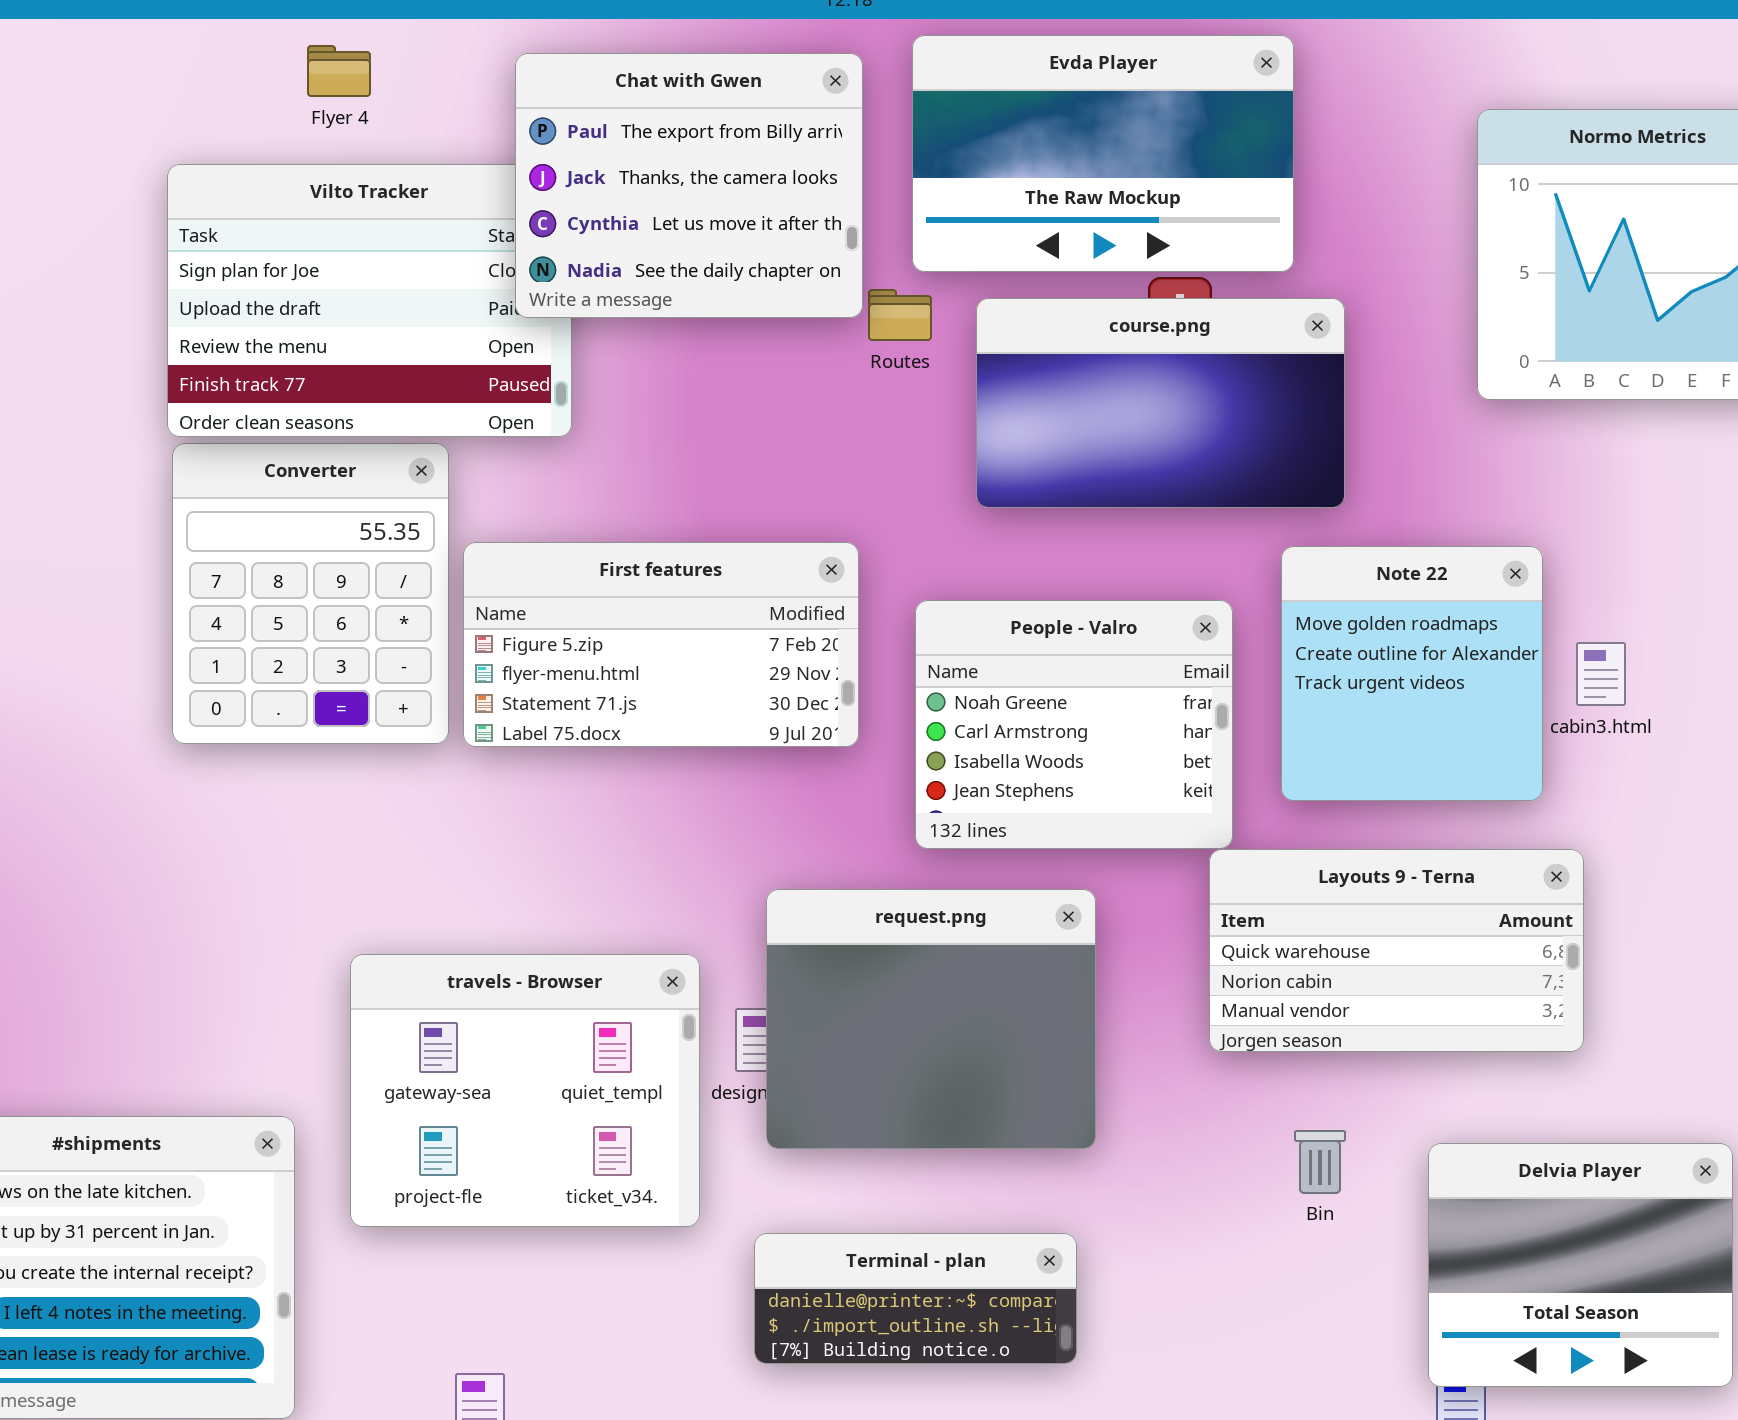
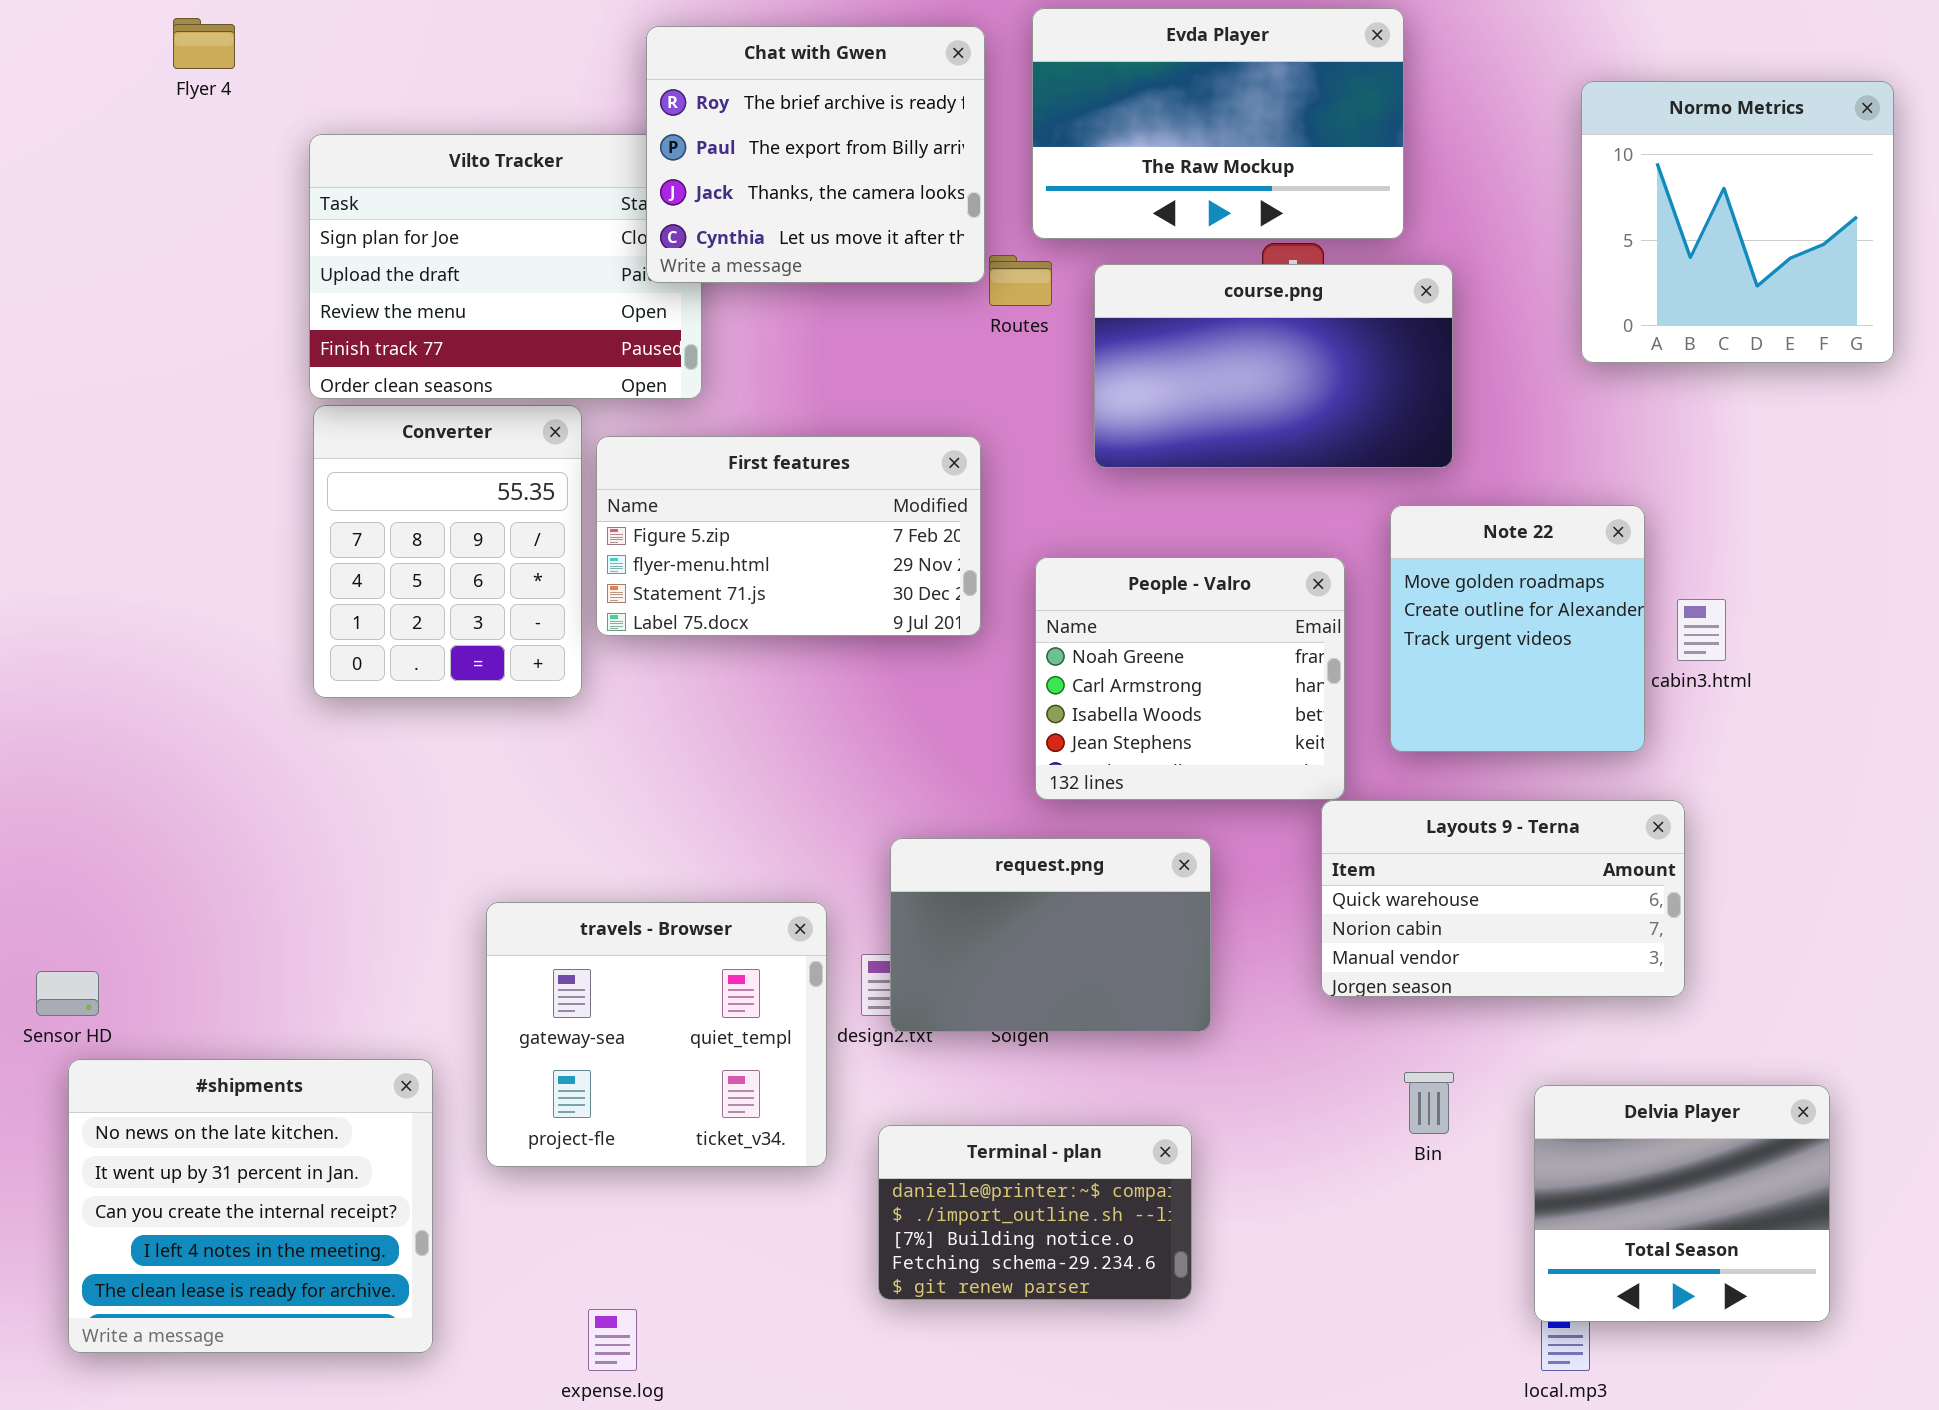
Flyer 4: [307,45,371,97] -> [173,18,235,69], moved
Chat with Gwen: [515,53,863,318] -> [646,26,985,283], scrolled up 1 row
First features: [463,542,859,747] -> [596,436,981,636], moved
request.png: [766,889,1096,1149] -> [890,838,1211,1032], resized
Terminal - plan: [754,1233,1077,1364] -> [878,1125,1192,1300], resized

